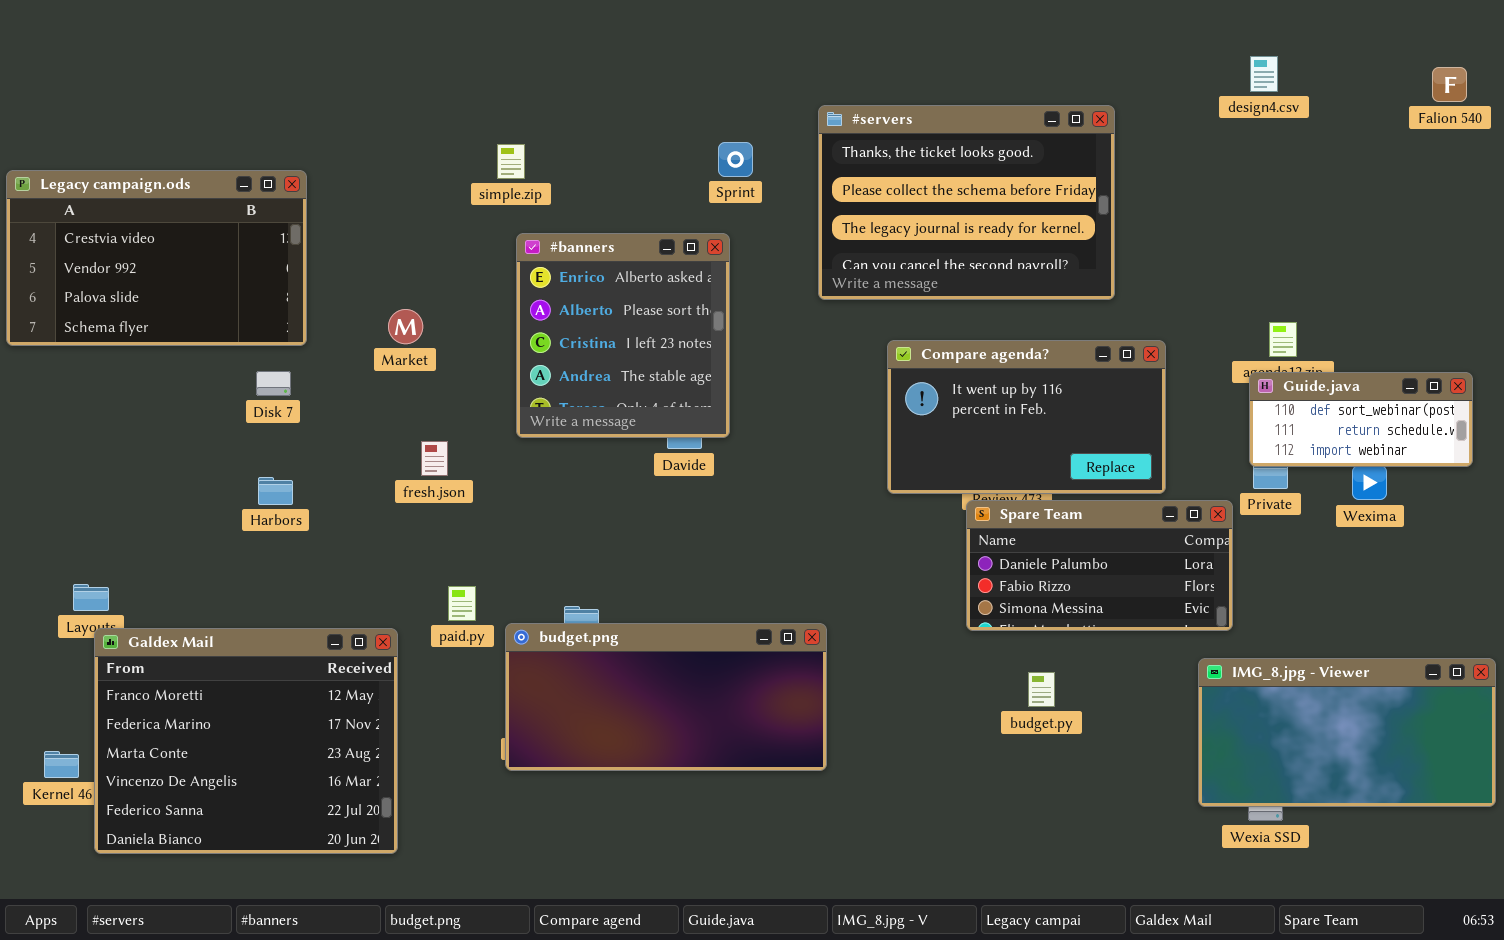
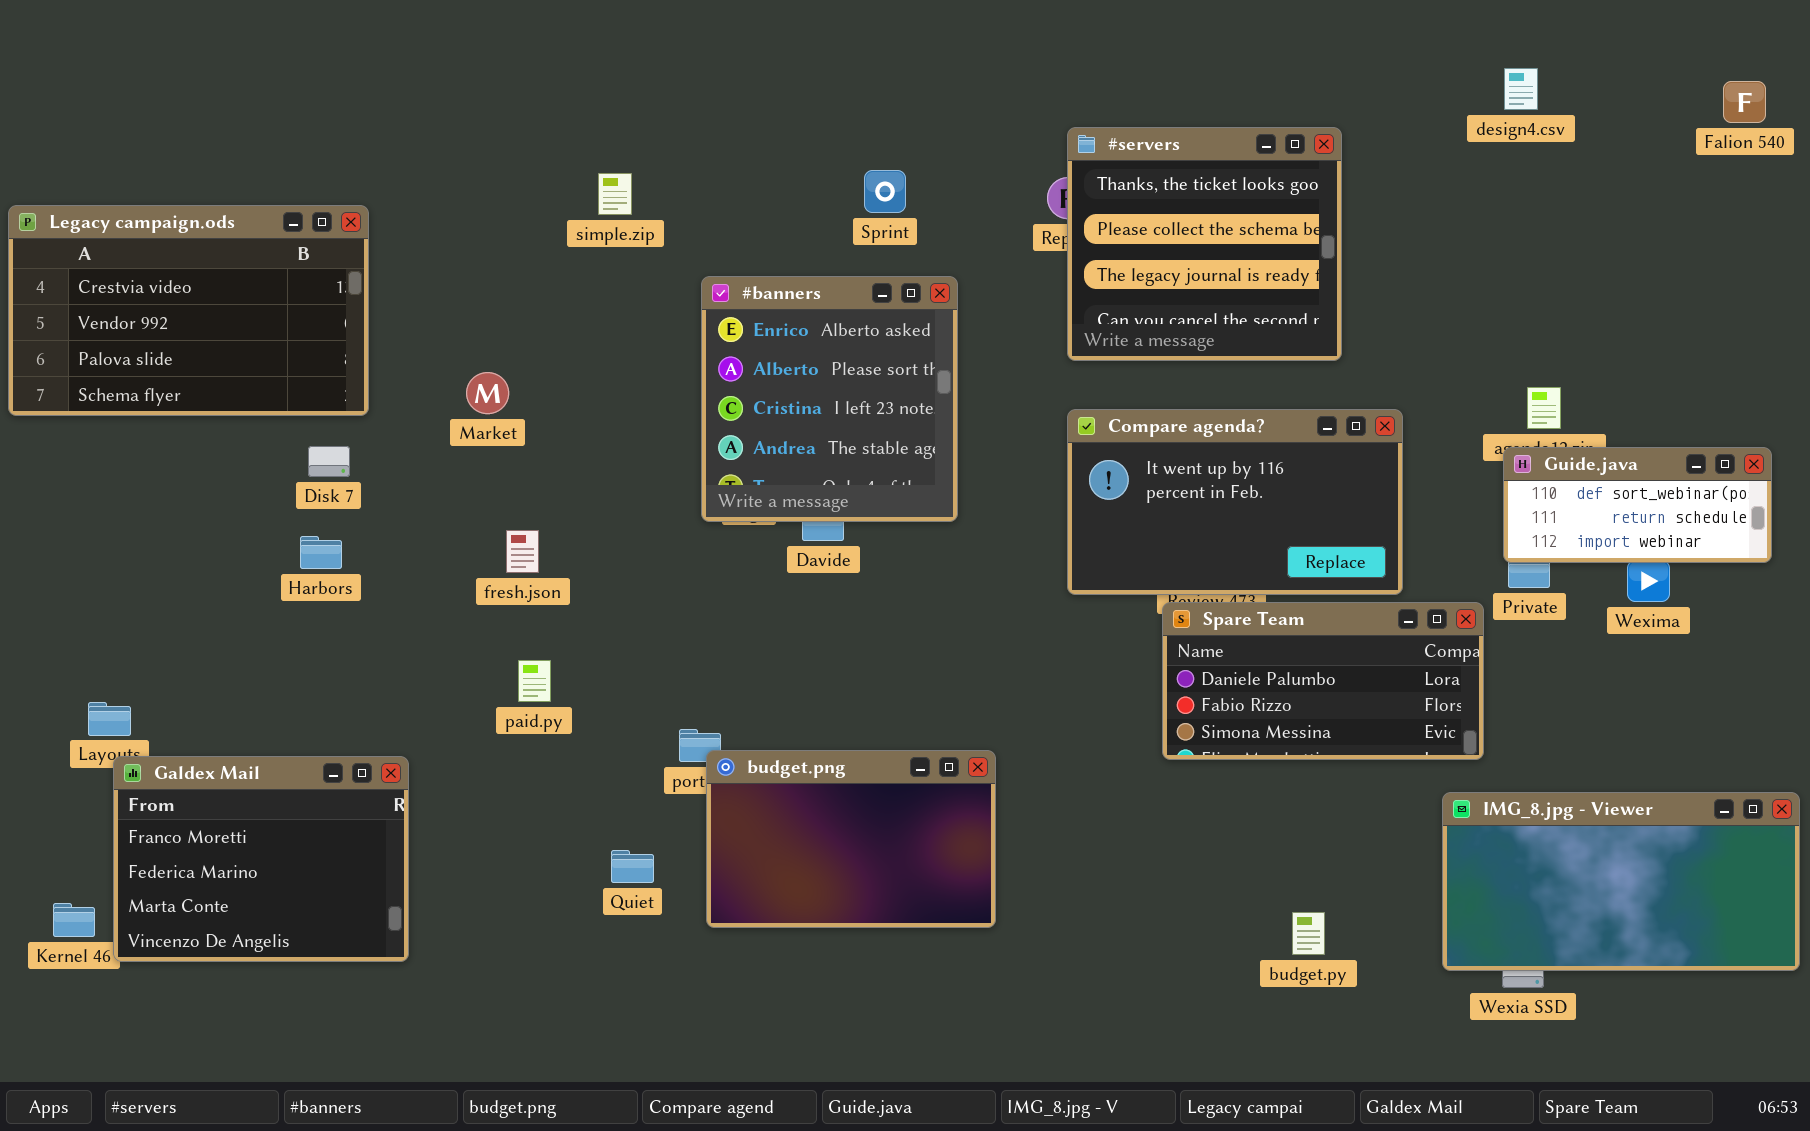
#servers: [818,105,1115,300] -> [1067,127,1342,361], resized
#banners: [516,233,730,438] -> [701,276,958,522], moved
Harbors: [258,477,293,505] -> [300,536,342,569], moved
paid.py: [448,586,476,621] -> [518,660,551,702], moved
budget.png: [505,623,827,771] -> [706,750,996,928], resized
Galdex Mail: [94,628,398,854] -> [113,756,409,962], resized
budget.py: [1028,672,1055,707] -> [1292,912,1325,955], moved

